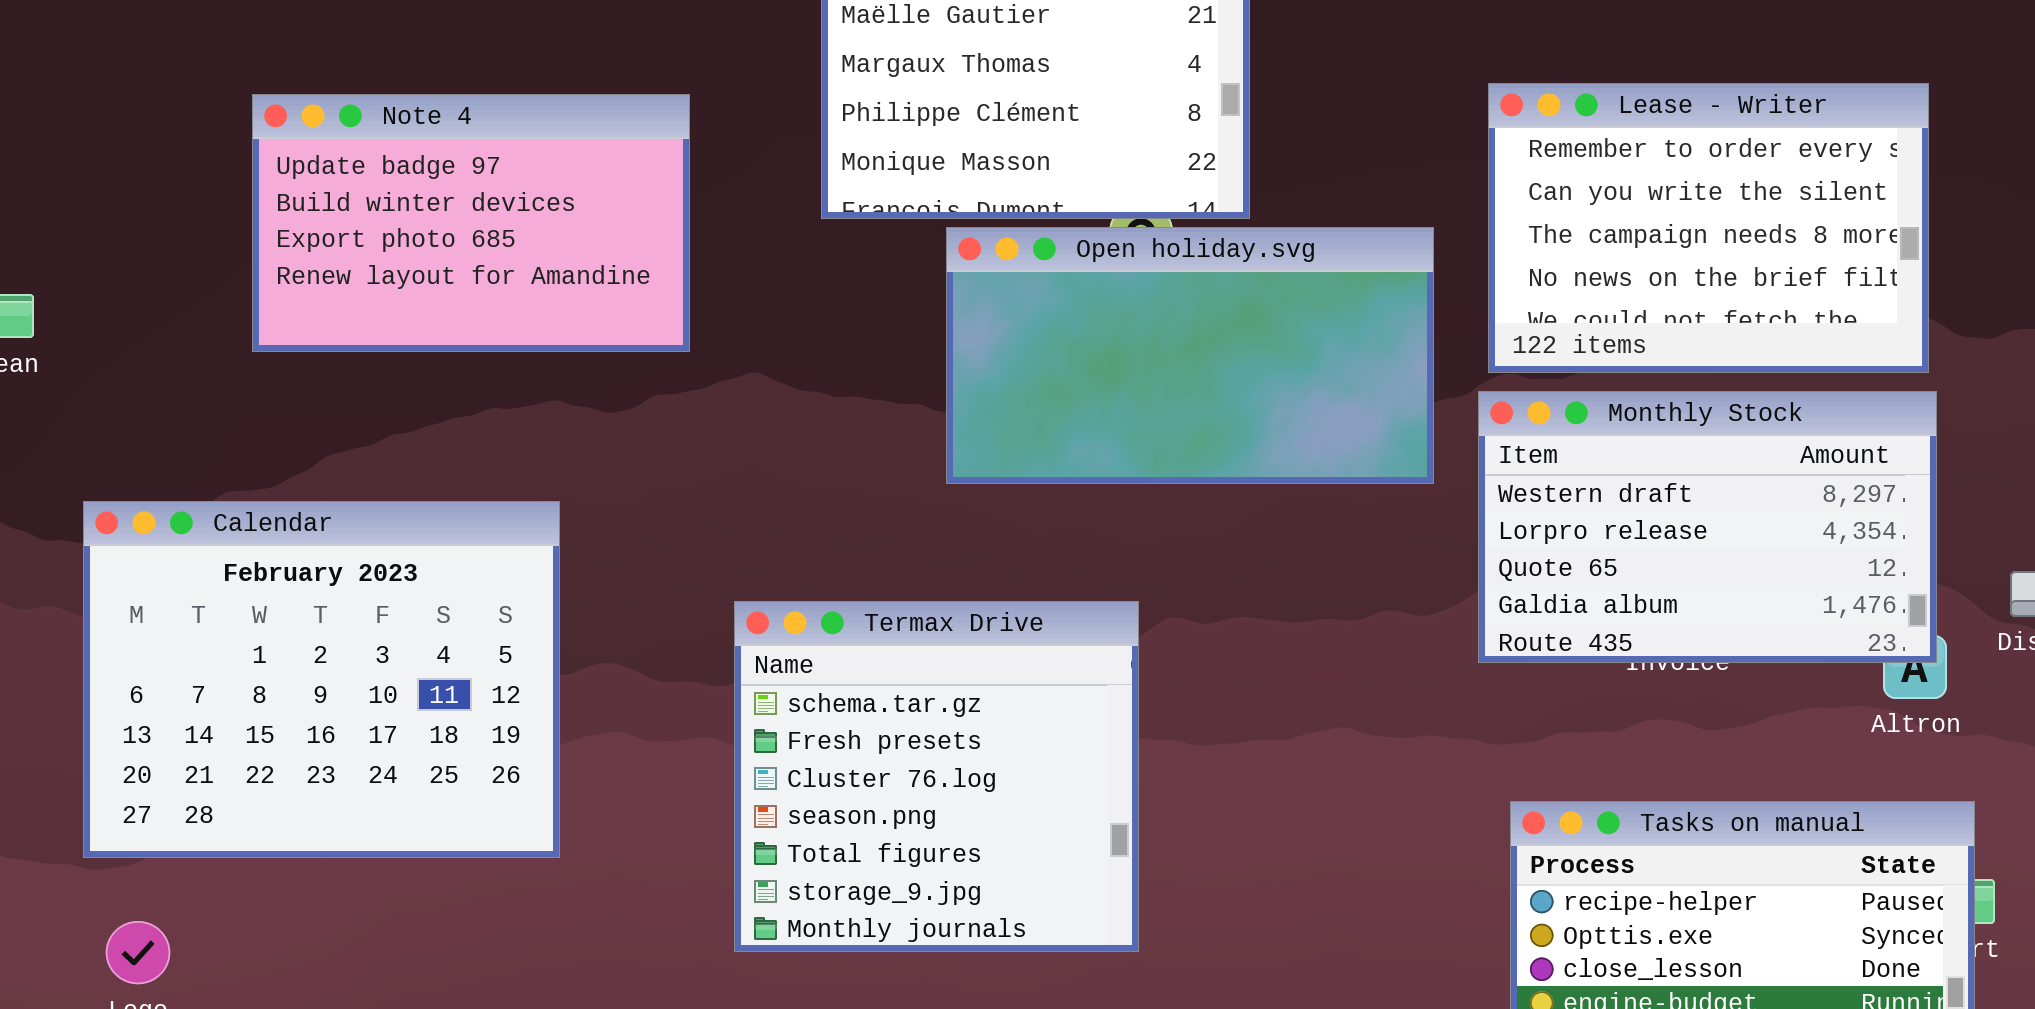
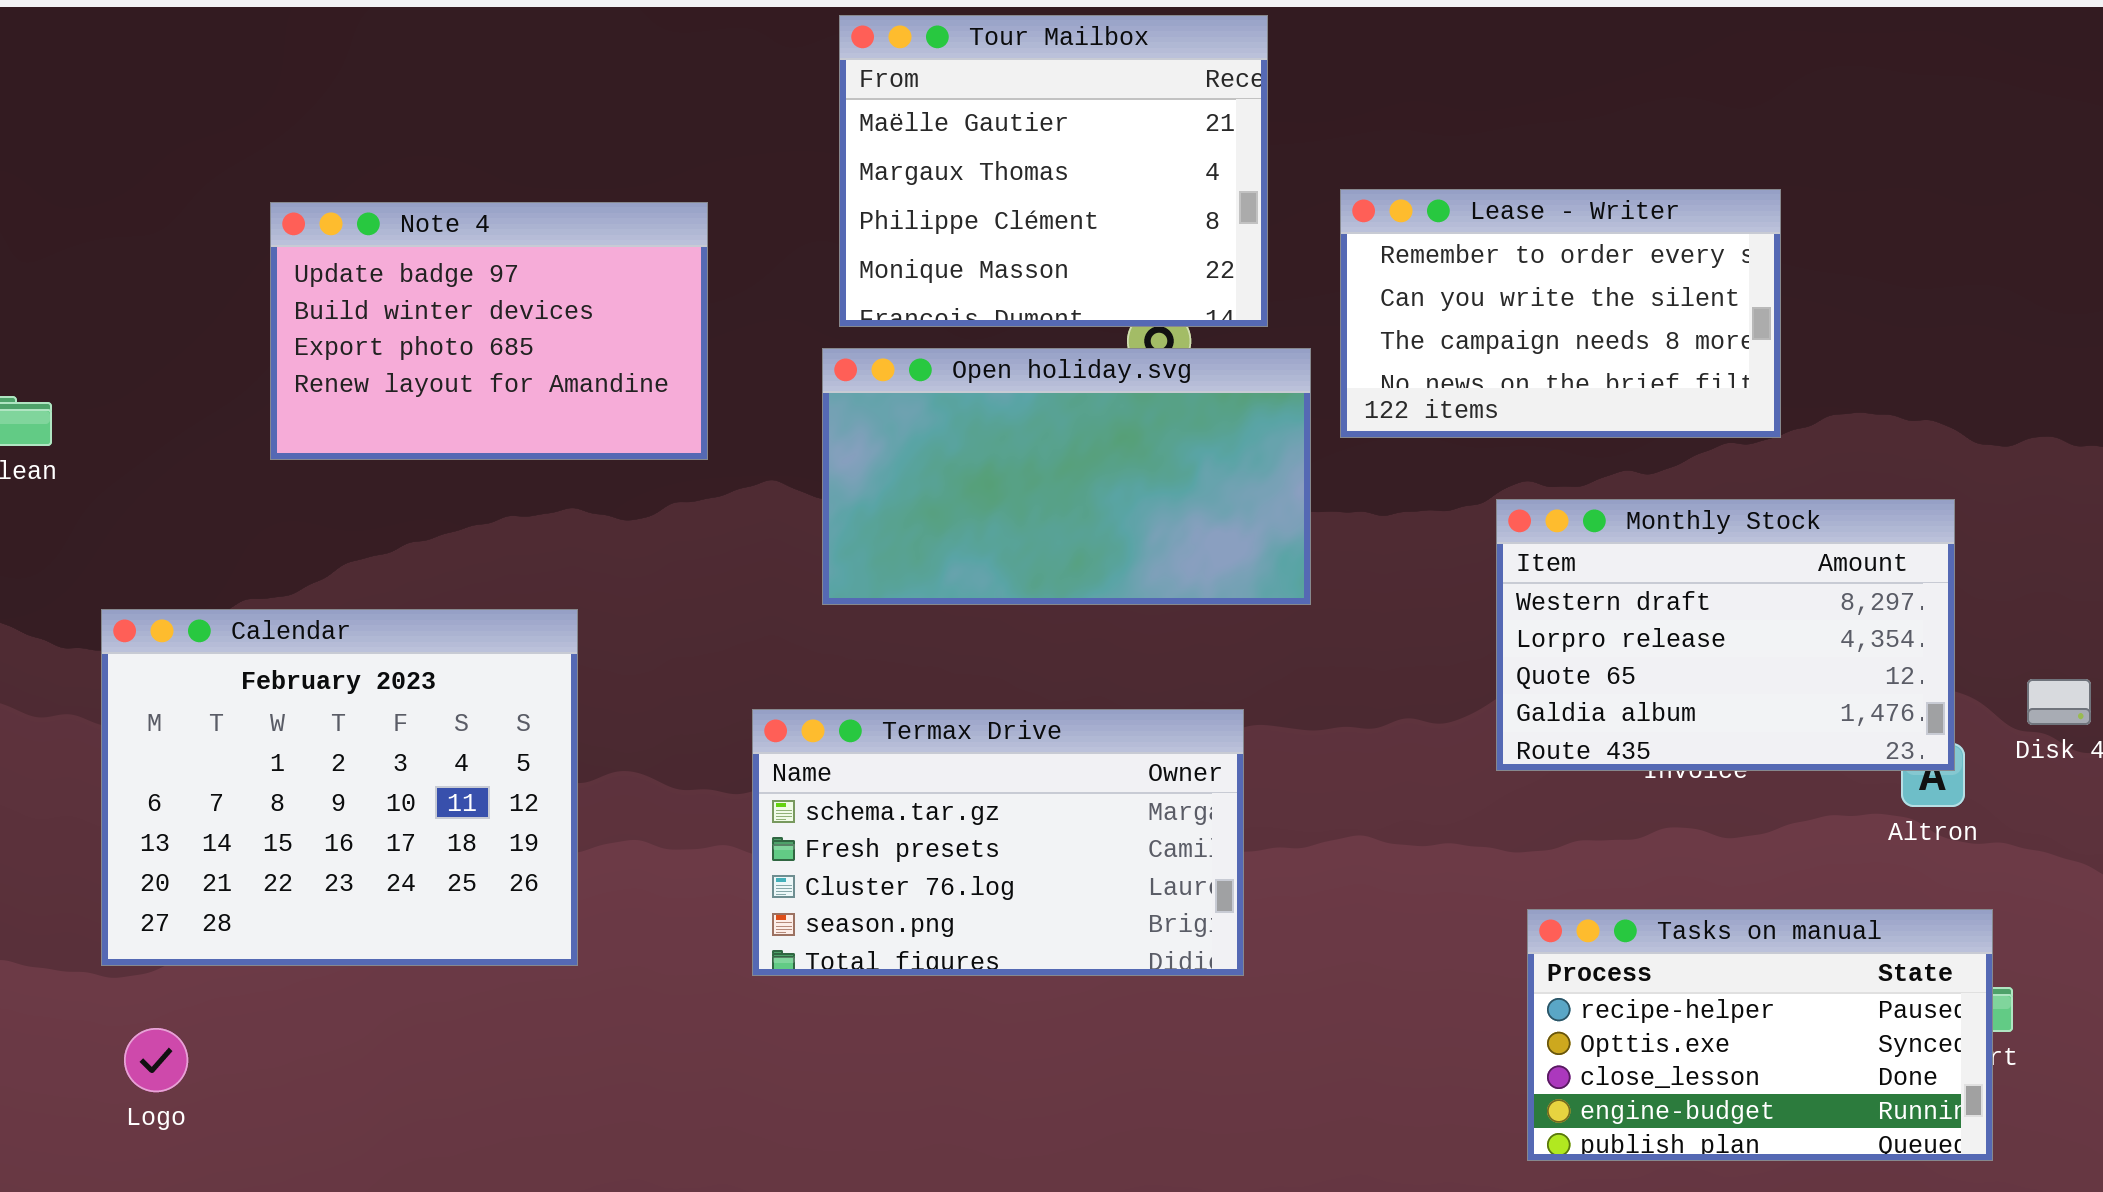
Lease - Writer: [1488,83,1929,373] -> [1340,189,1781,438], moved, resized
Open holiday.svg: [946,227,1434,484] -> [822,348,1311,605], moved
Termax Drive: [734,601,1139,952] -> [752,709,1244,976], resized

